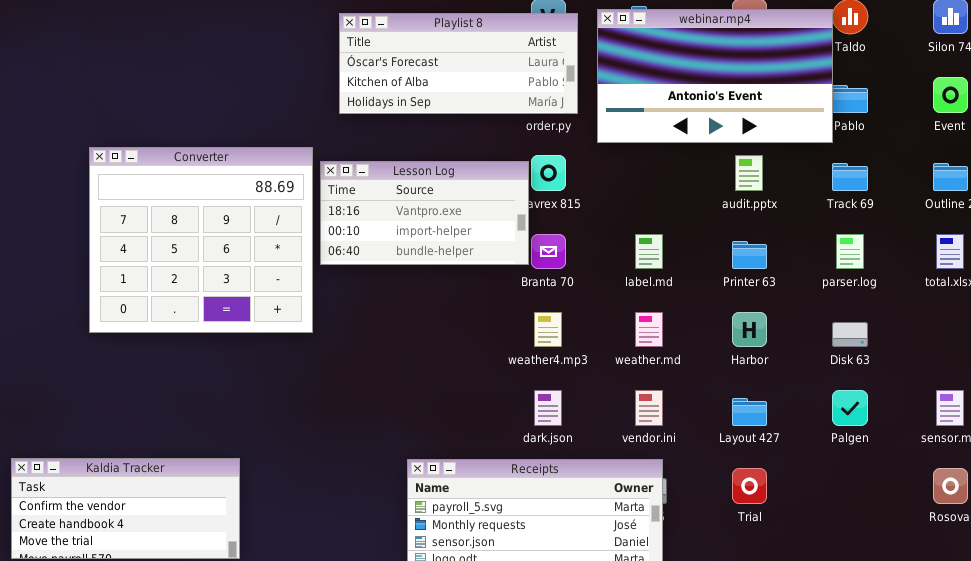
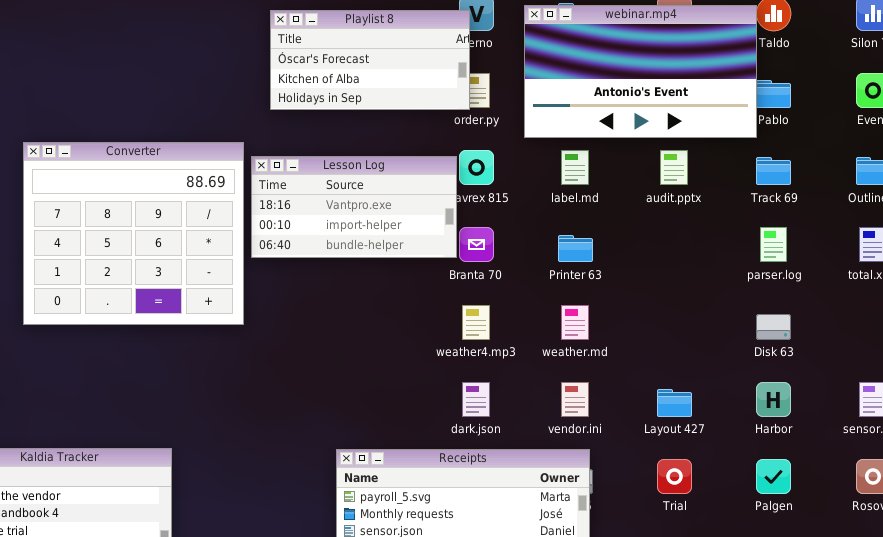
Playlist 8: [339,13,578,114] -> [270,10,470,110], resized
label.md: [635,234,663,269] -> [561,150,589,185], moved
Printer 63: [732,241,767,269] -> [558,235,593,262], moved
Harbor: [732,312,767,347] -> [756,382,791,417], moved
Palgen: [832,390,868,426] -> [756,459,791,494], moved

